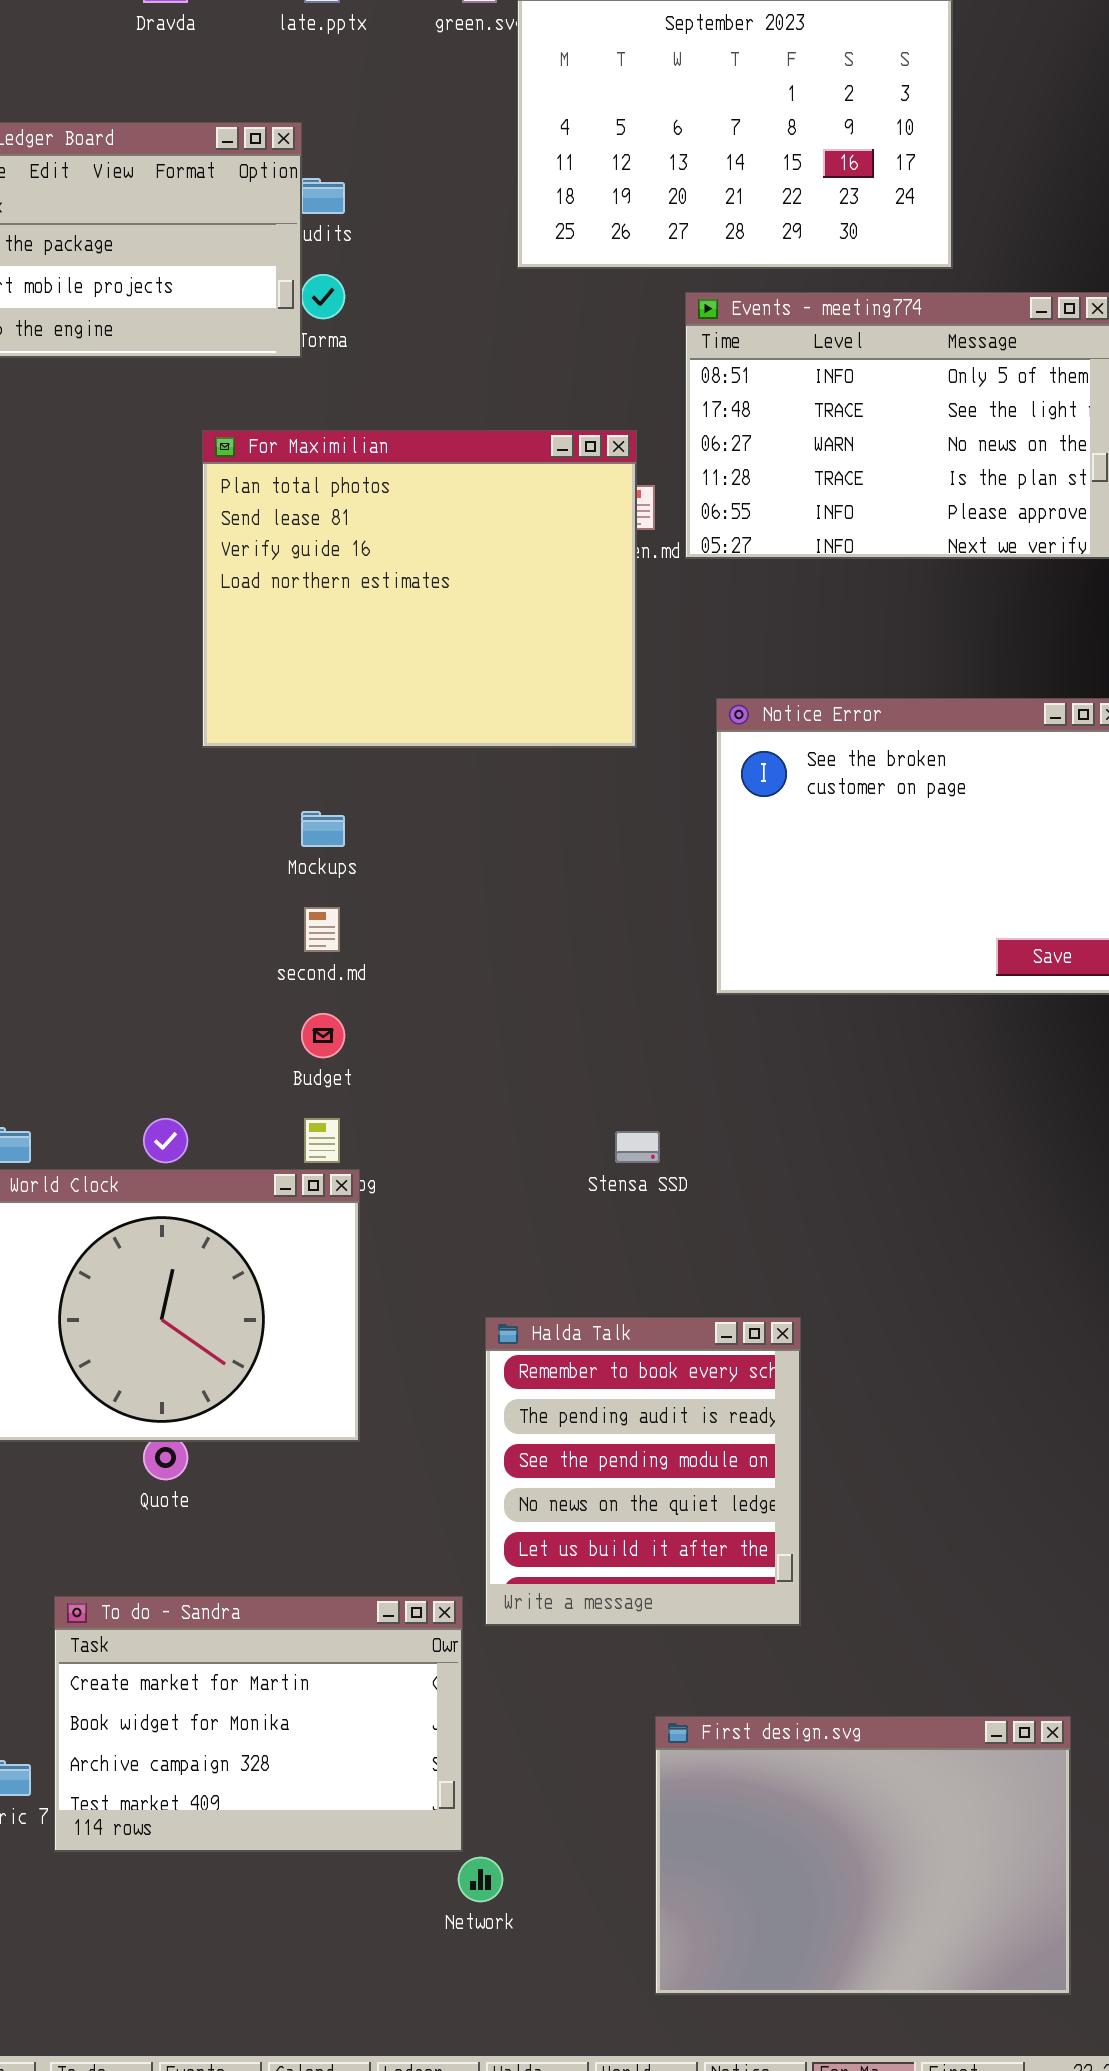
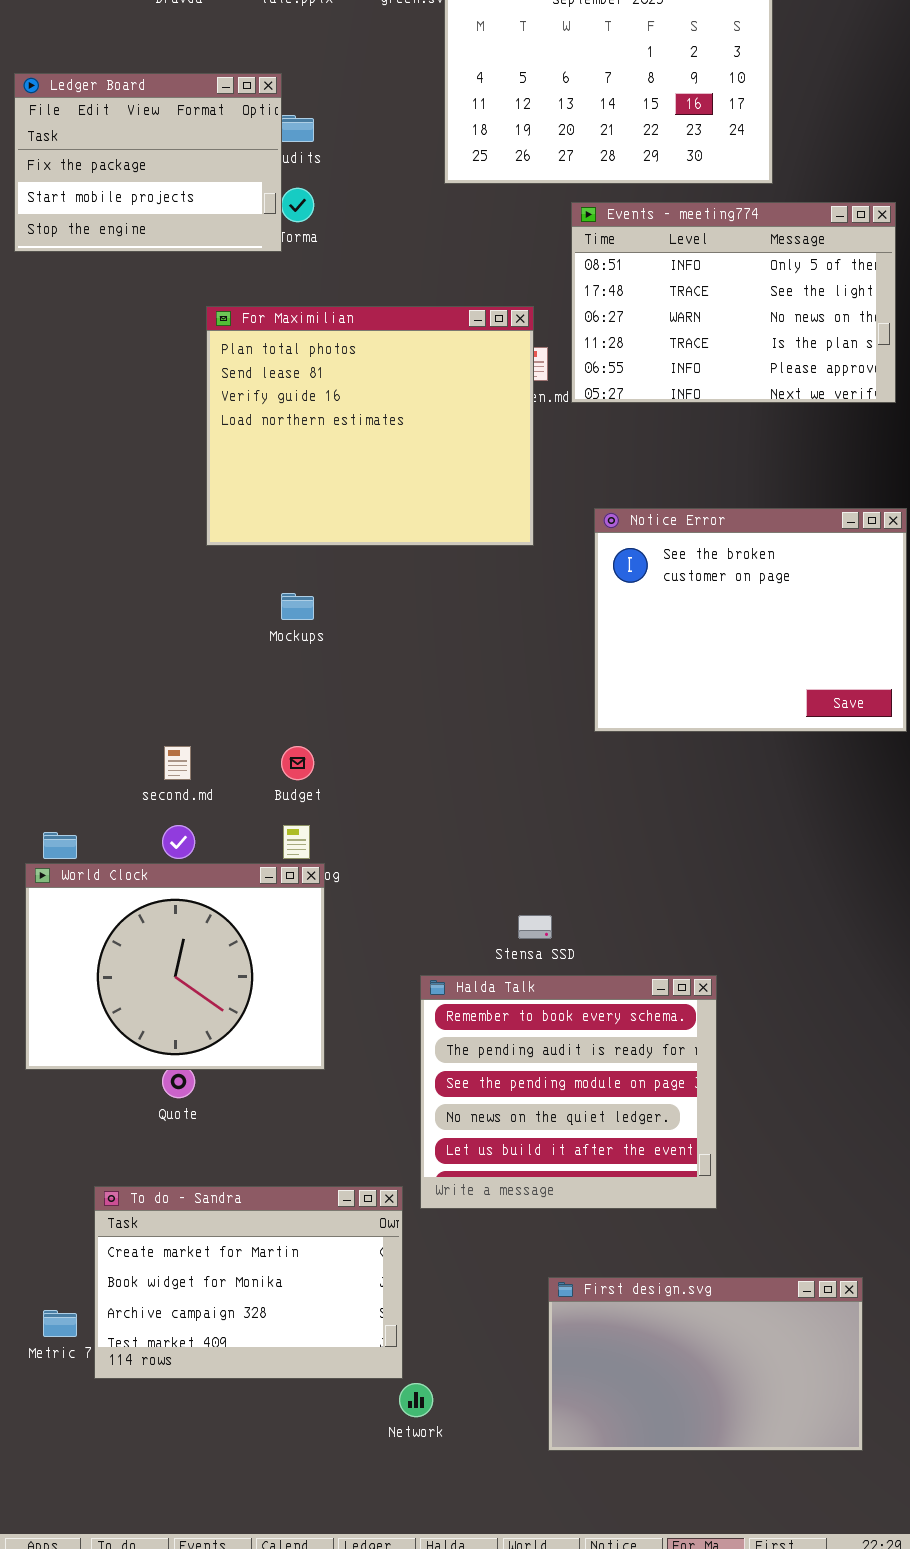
second.md: [304,907,340,952] -> [164,746,191,780], moved
Stensa SSD: [615,1131,660,1163] -> [518,915,552,939], moved
Halda Talk: [485,1317,801,1626] -> [420,975,717,1209], resized
First design.svg: [655,1716,1071,1995] -> [548,1277,863,1451], resized

